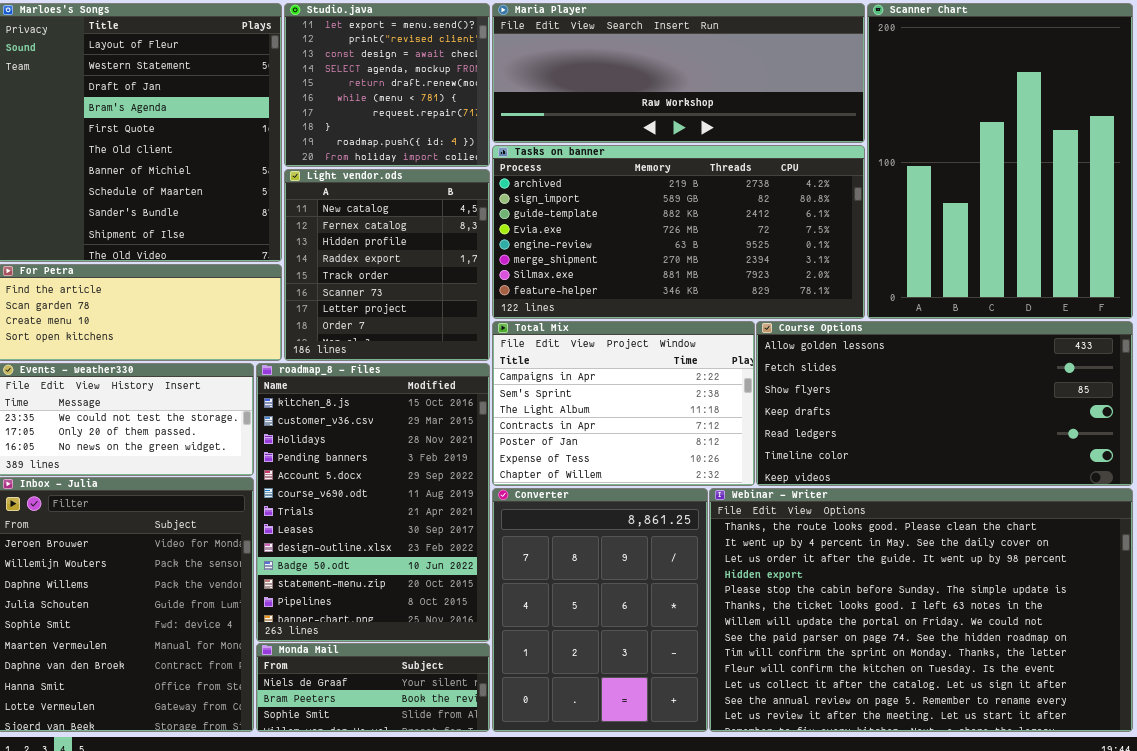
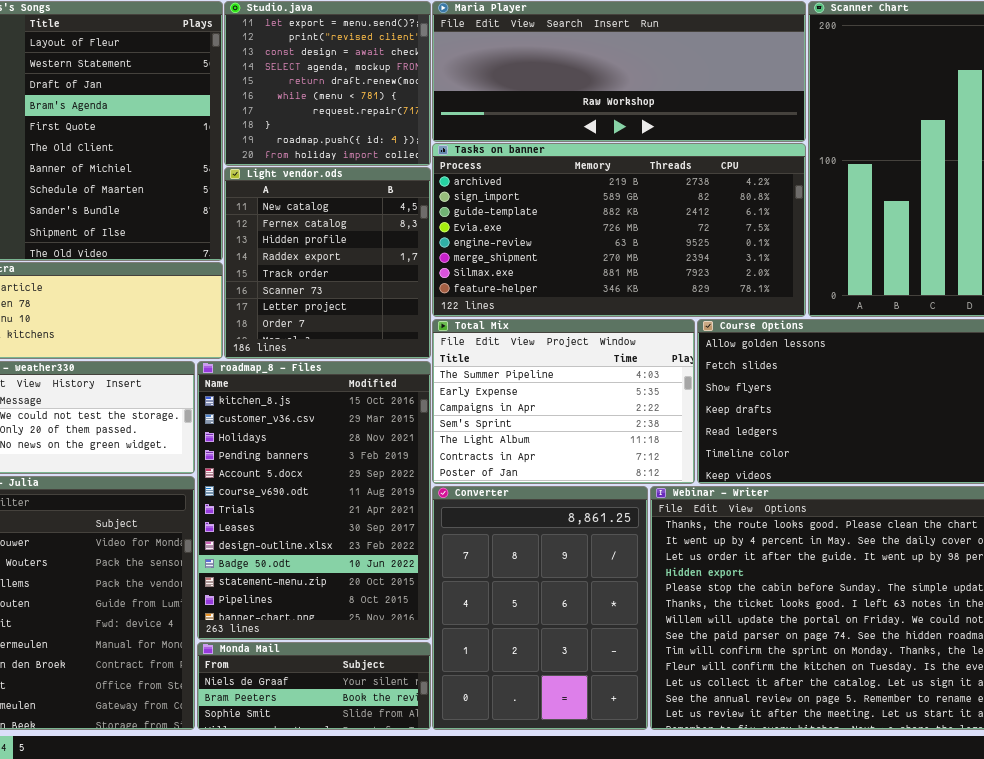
Total Mix: [492,321,755,486] -> [432,319,695,484], scrolled up 2 rows

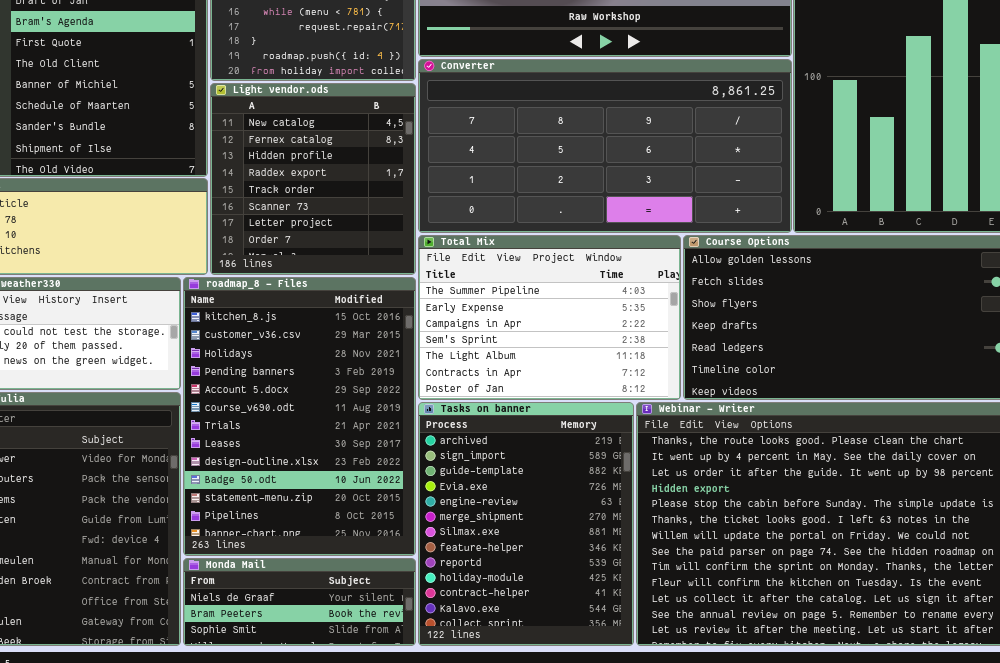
Tasks on banner: [432,143,806,317] -> [418,402,634,646], moved, resized
Converter: [432,486,648,730] -> [418,59,792,233], moved, resized

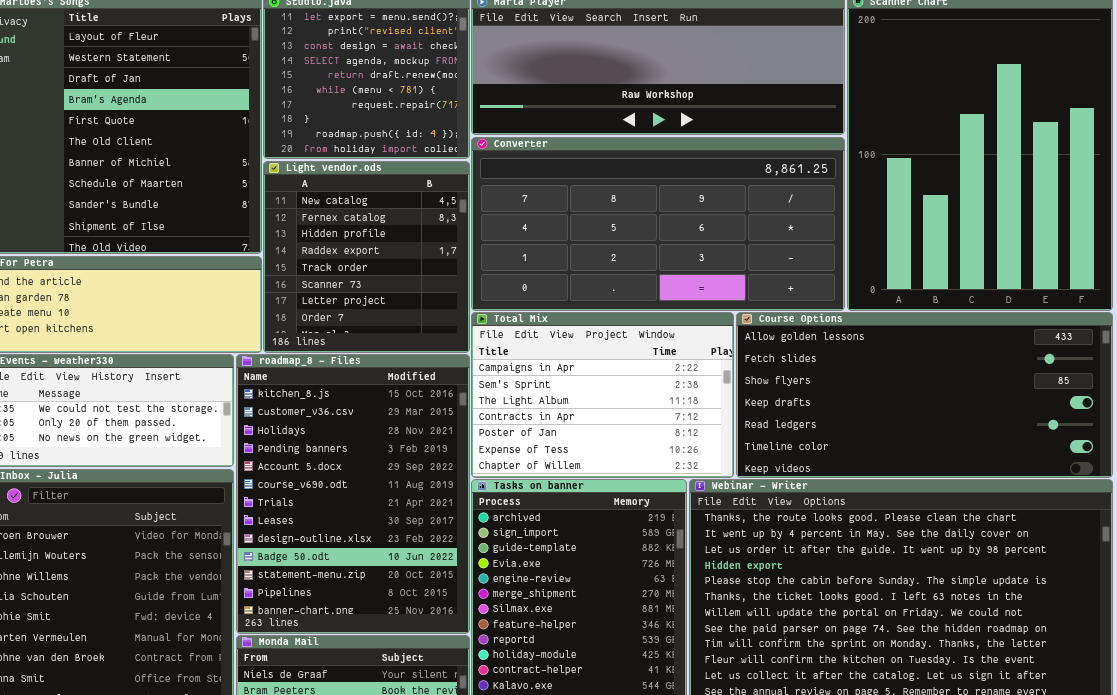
Total Mix: [418,235,681,400] -> [471,312,734,478], scrolled down 2 rows

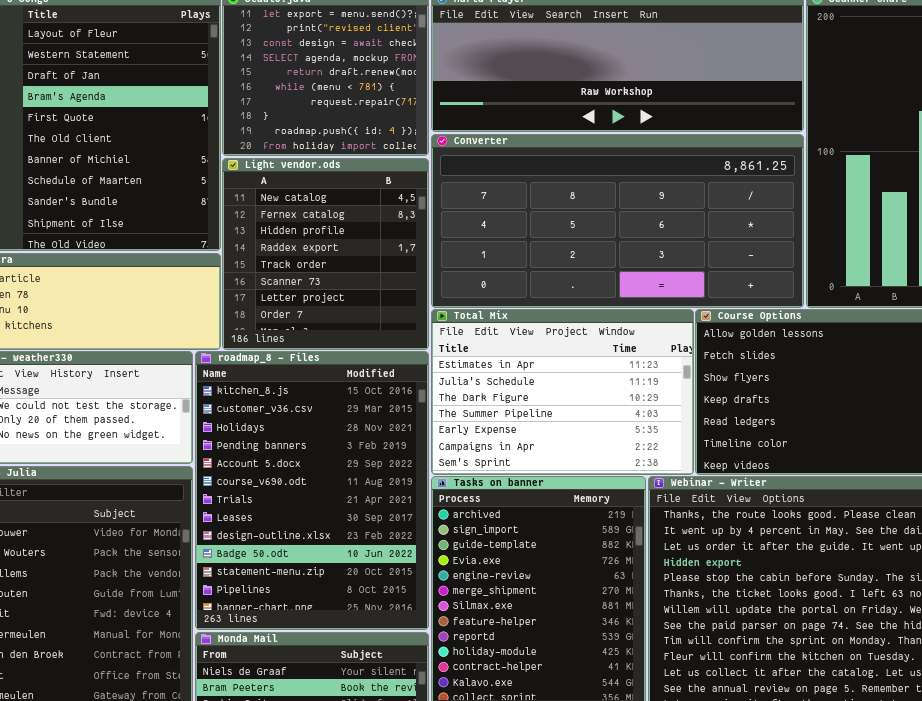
Total Mix: [471,312,734,478] -> [431,309,694,475], scrolled up 5 rows

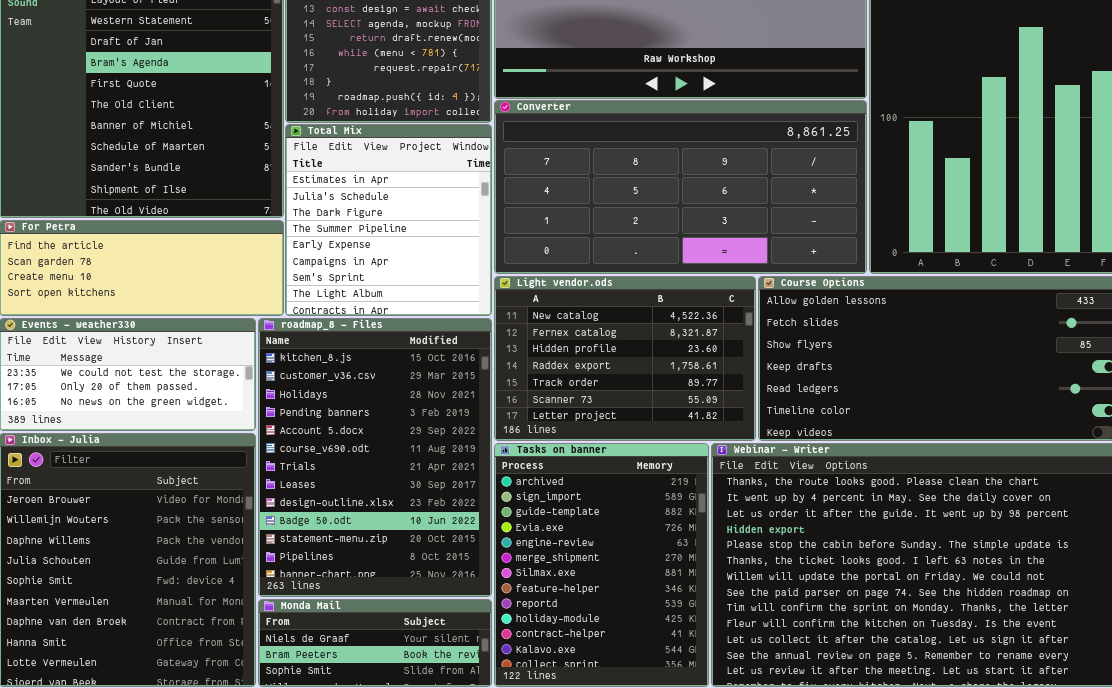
Light vendor.ods: [222,158,429,350] -> [494,276,756,441], moved, resized
Total Mix: [431,309,694,475] -> [285,124,492,316], moved, resized

